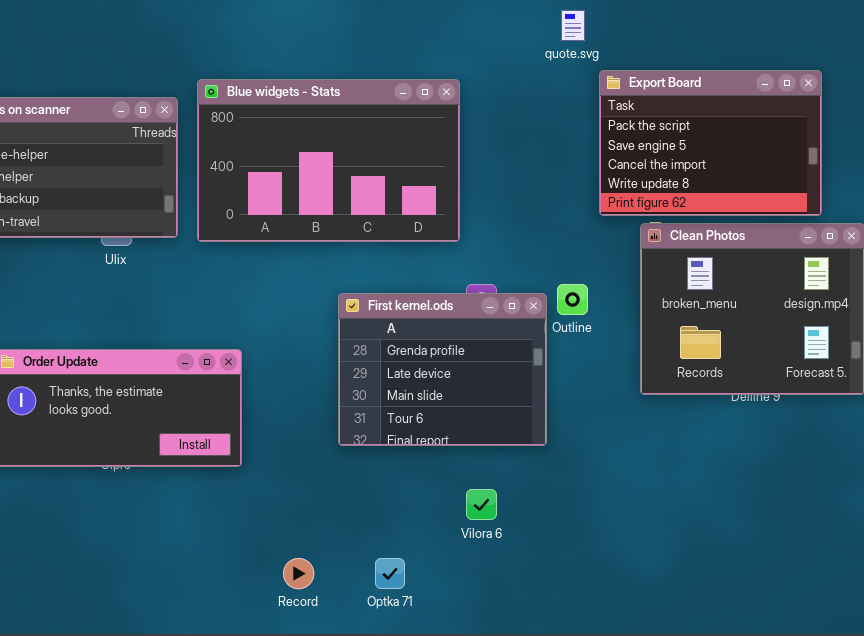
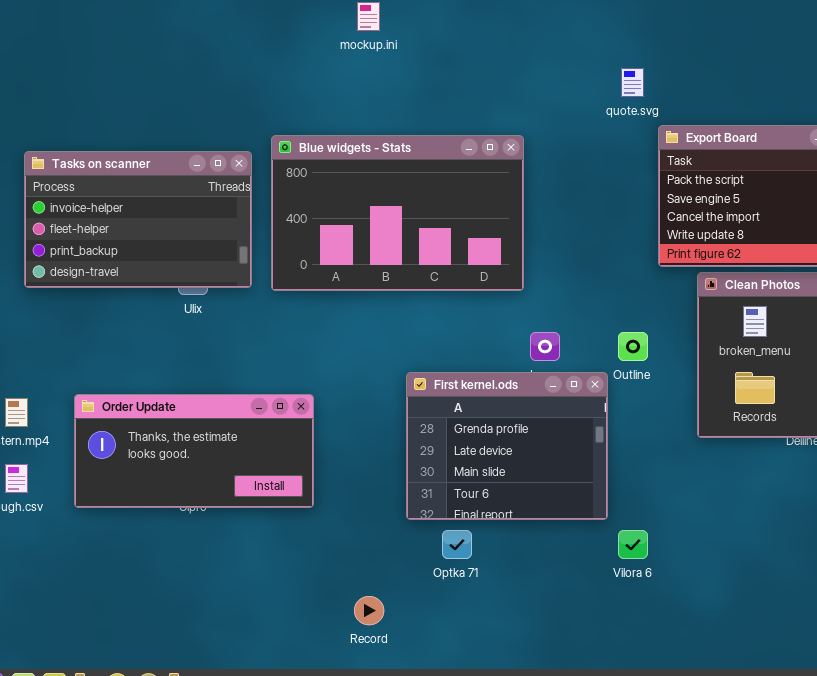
First kernel.ods: [338,293,547,446] -> [406,372,608,520], moved
Vilora 6: [466,489,497,520] -> [618,530,648,559], moved
Optka 71: [375,558,405,589] -> [442,530,472,559], moved

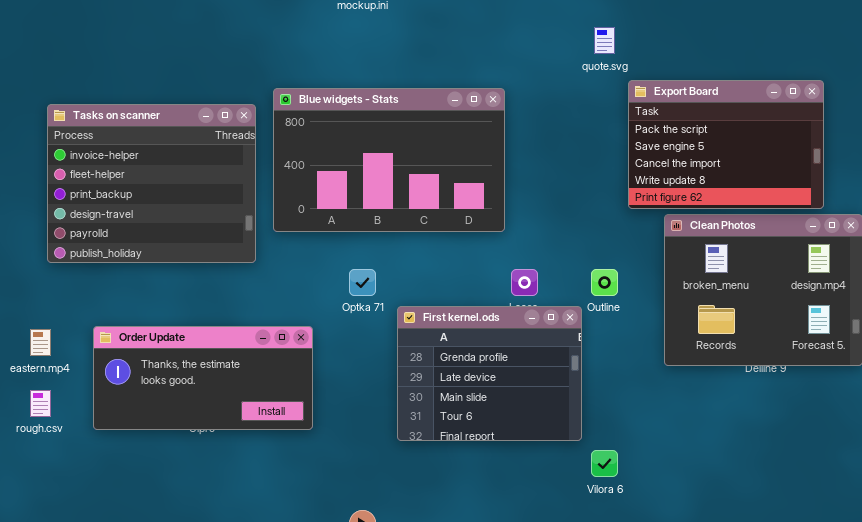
Tasks on scanner: [24,151,252,288] -> [47,104,256,263], resized
Optka 71: [442,530,472,559] -> [349,269,376,296], moved

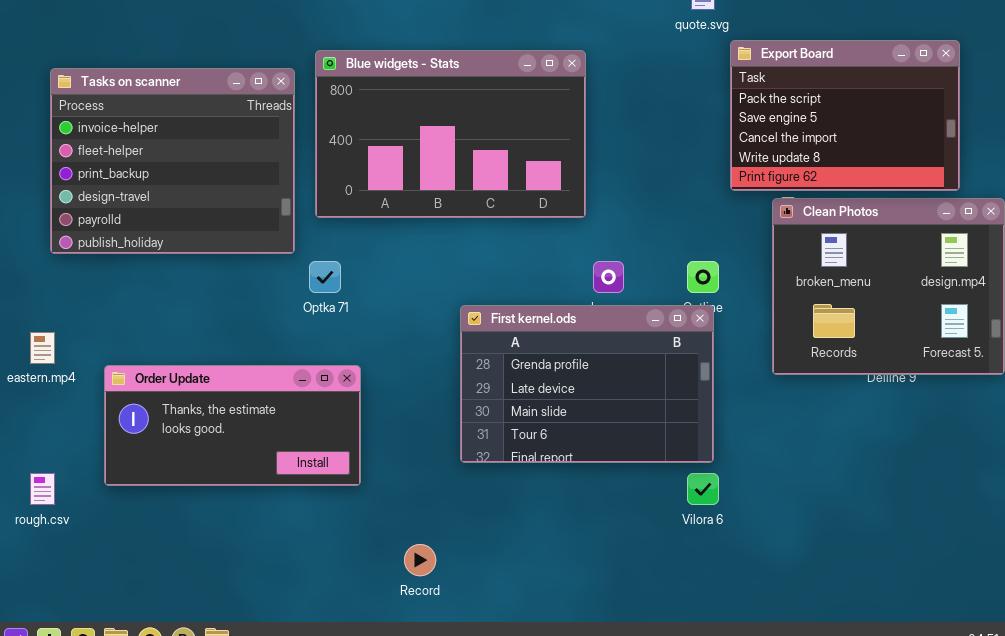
Optka 71: [349,269,376,296] -> [309,261,341,293], moved
First kernel.ods: [397,306,582,441] -> [460,305,714,463], resized
Order Update: [93,326,313,430] -> [104,365,361,486], moved
rough.csv: [30,390,51,417] -> [30,473,55,505], moved

